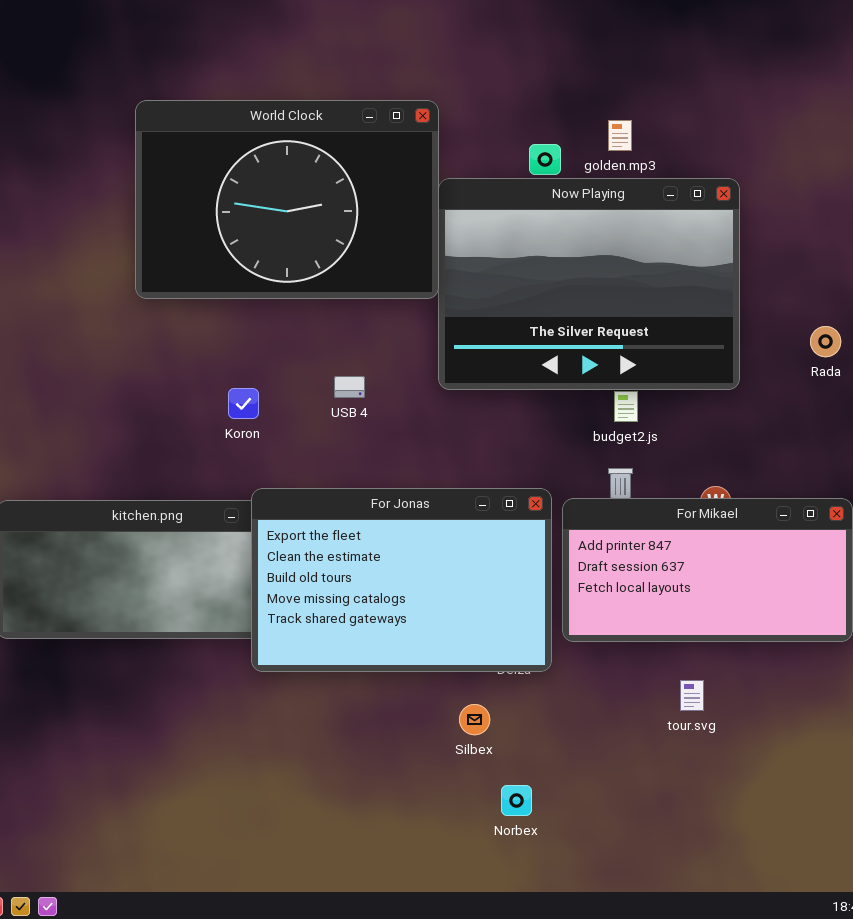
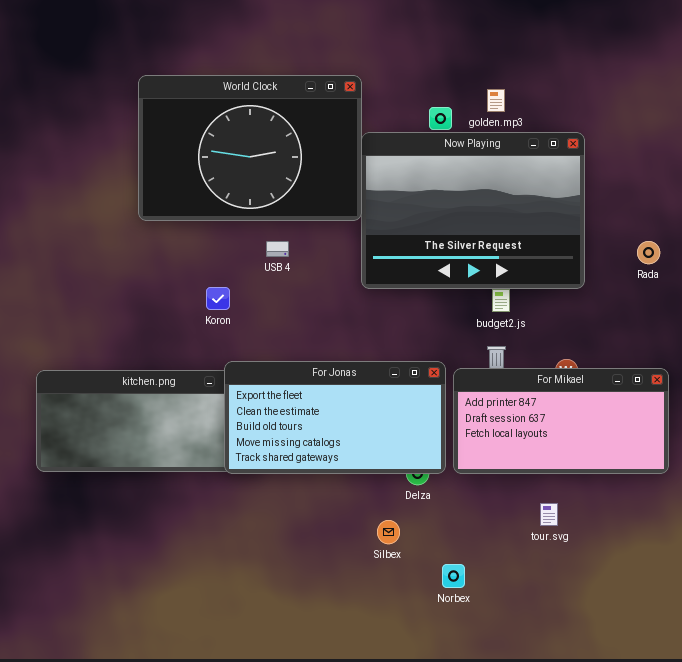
USB 4: [334,376,365,398] -> [266,241,289,257], moved
For Jonas: [251,488,552,672] -> [224,361,446,474], resized
Norbex: [501,785,532,816] -> [442,564,465,588], moved

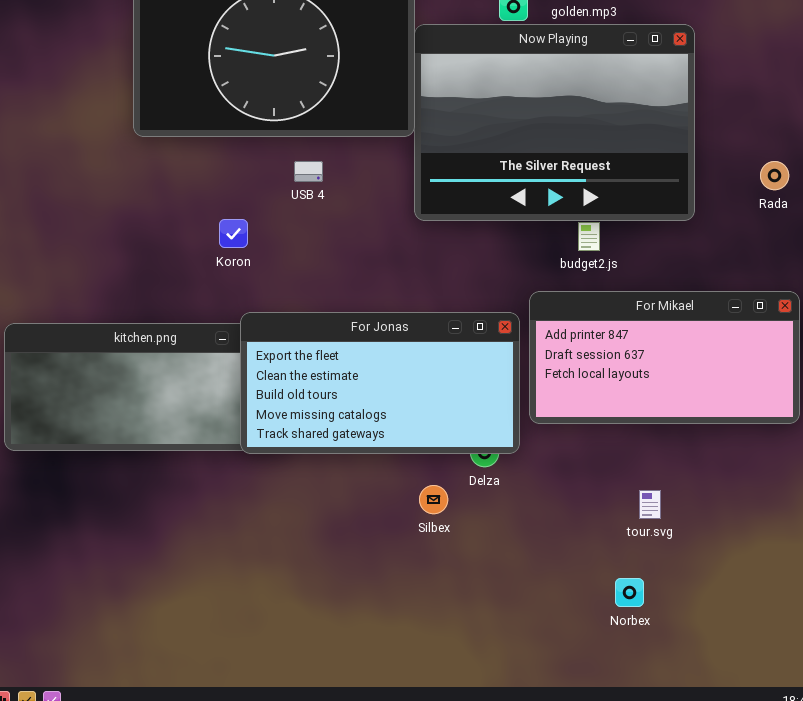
For Mikael: [453,368,669,474] -> [529,291,800,424], moved
Silbex: [377,520,400,544] -> [419,485,448,514], moved
Norbex: [442,564,465,588] -> [615,578,644,607], moved

